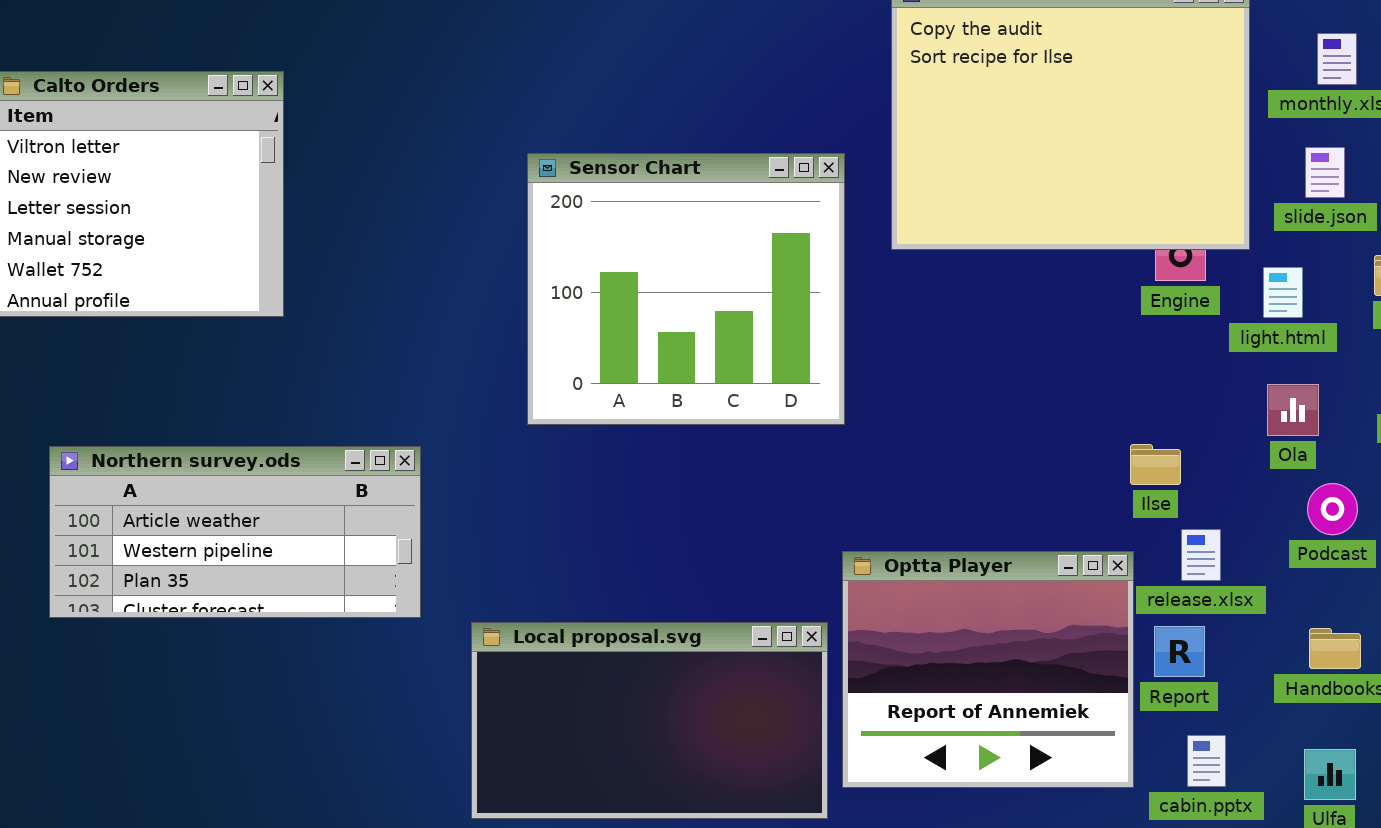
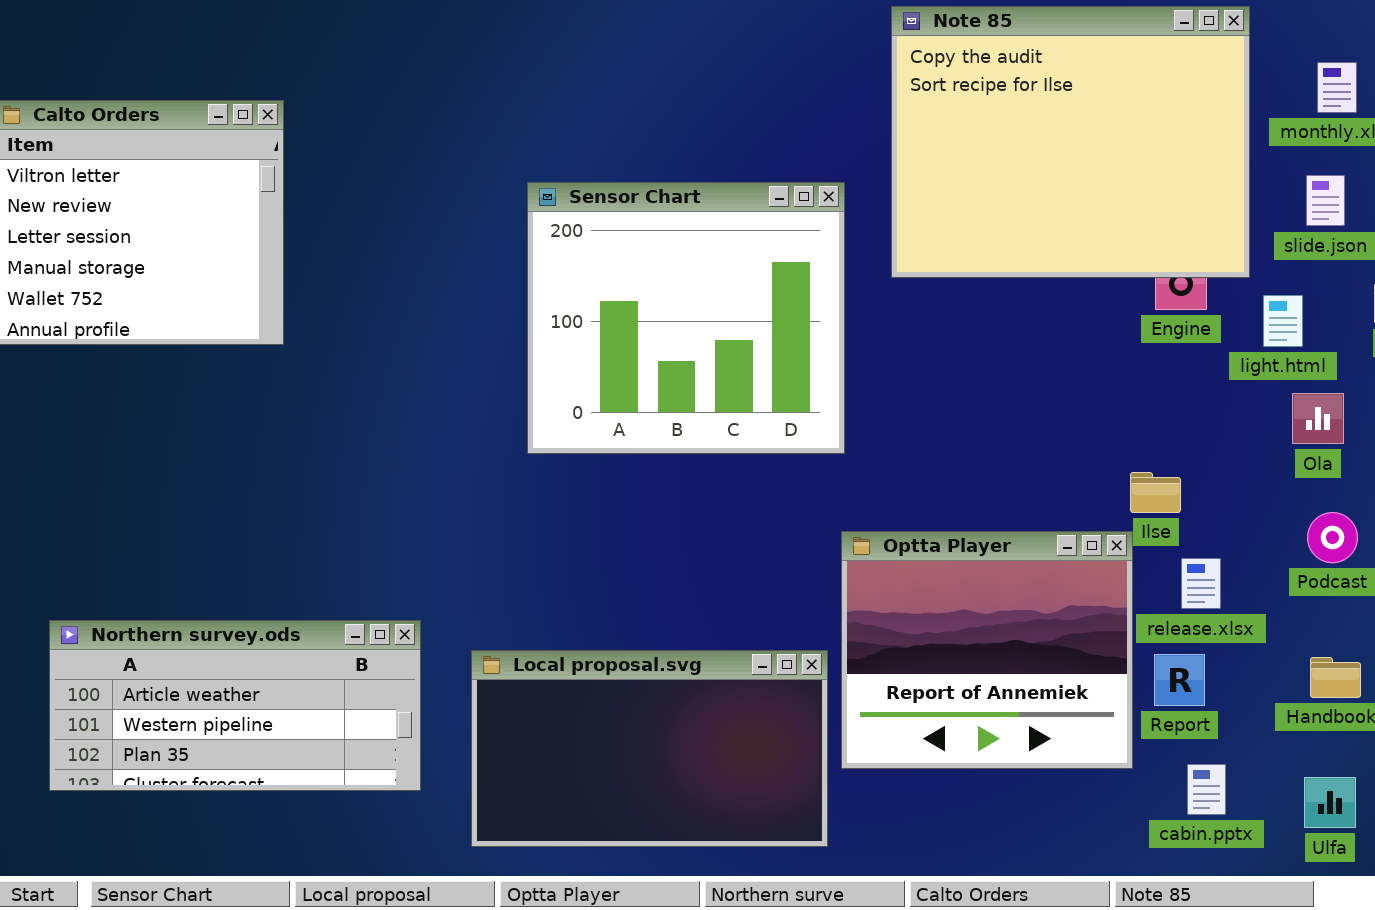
Ola: [1267,384,1319,436] -> [1292,393,1344,444], moved
Northern survey.ods: [49,446,421,618] -> [49,620,421,791], moved
Optta Player: [842,551,1134,788] -> [841,531,1133,769], moved

